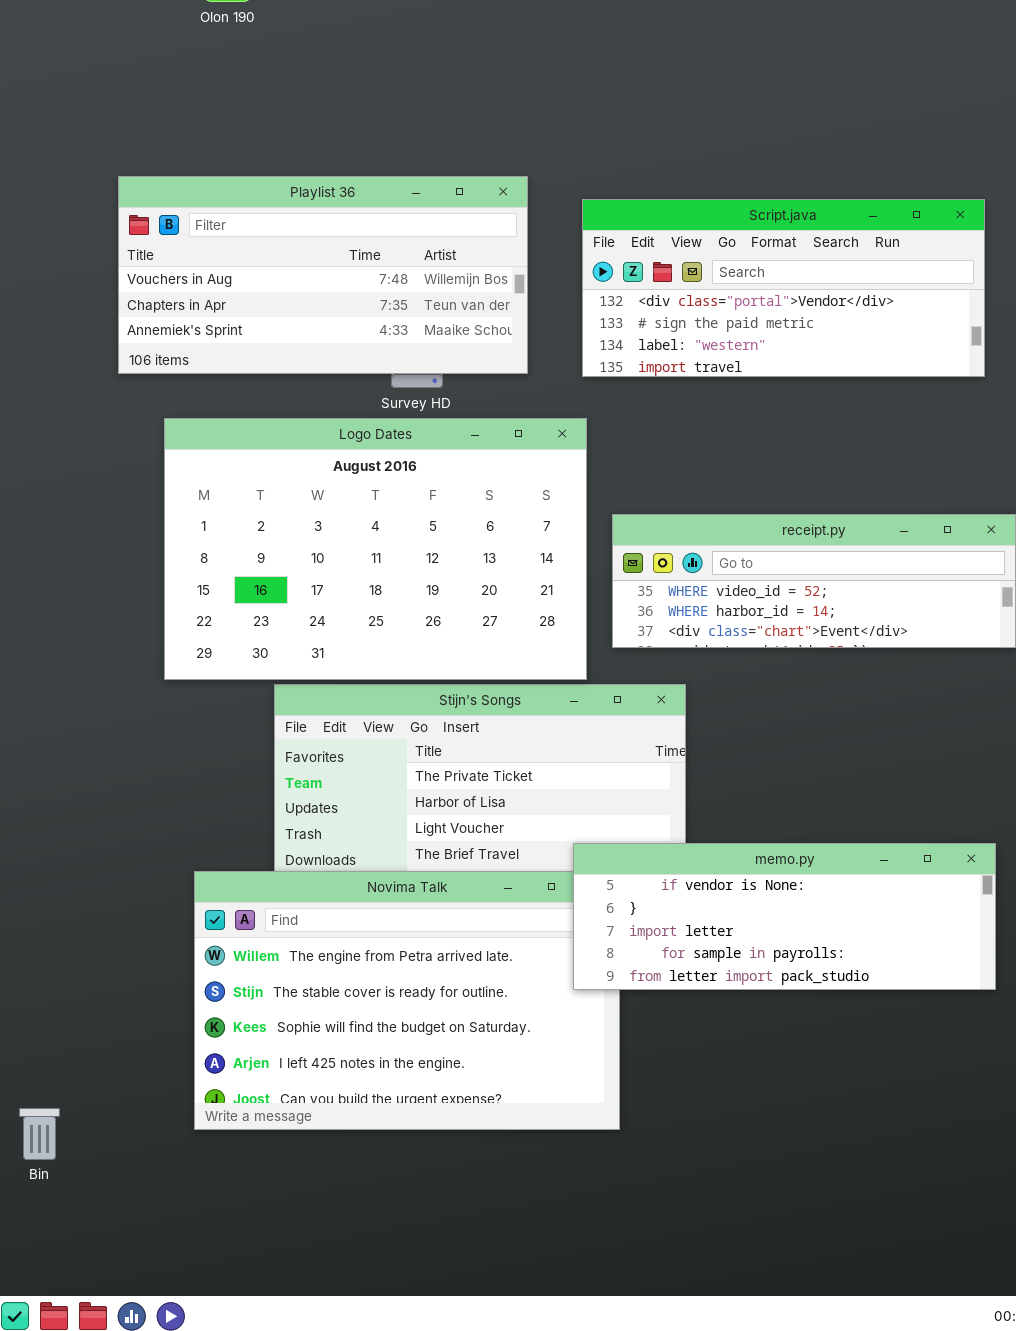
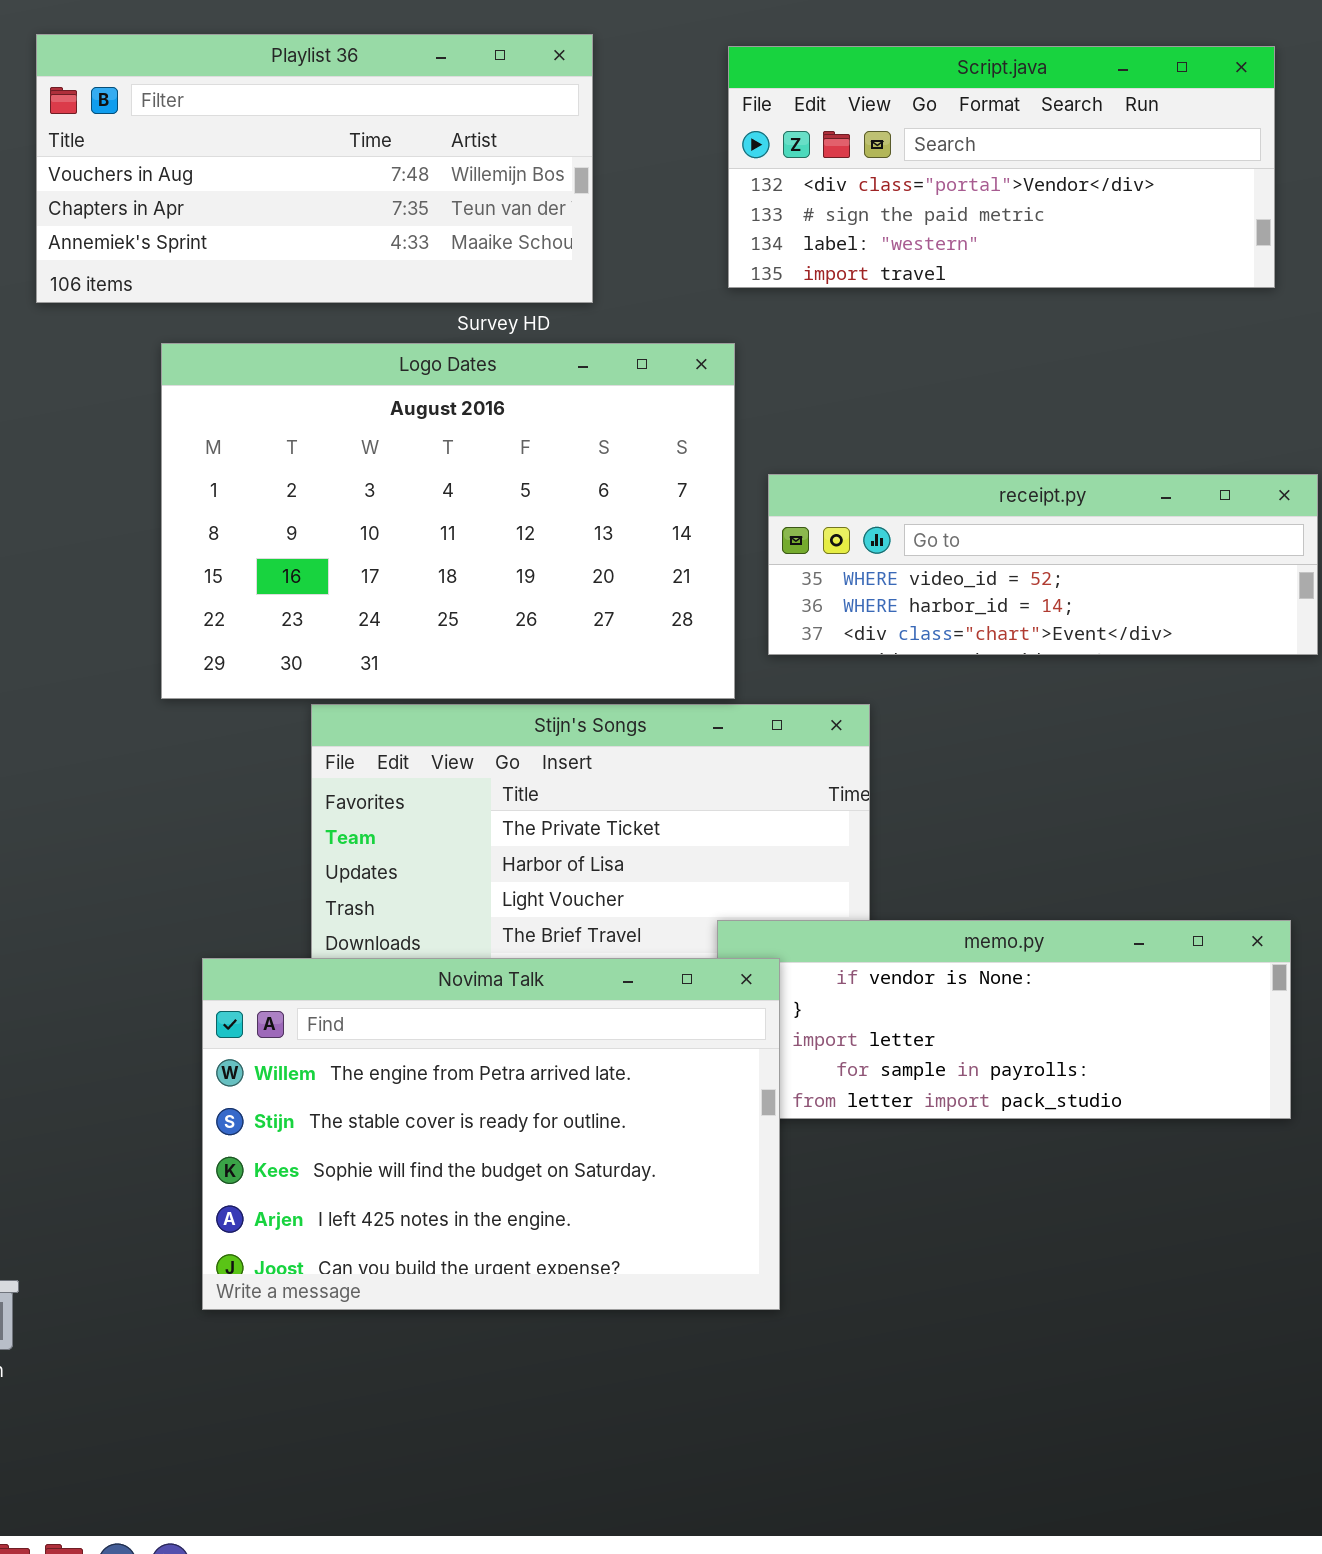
Playlist 36: [118,176,528,374] -> [36,34,593,303], moved
Novima Talk: [194,871,620,1130] -> [202,958,780,1310], raised

